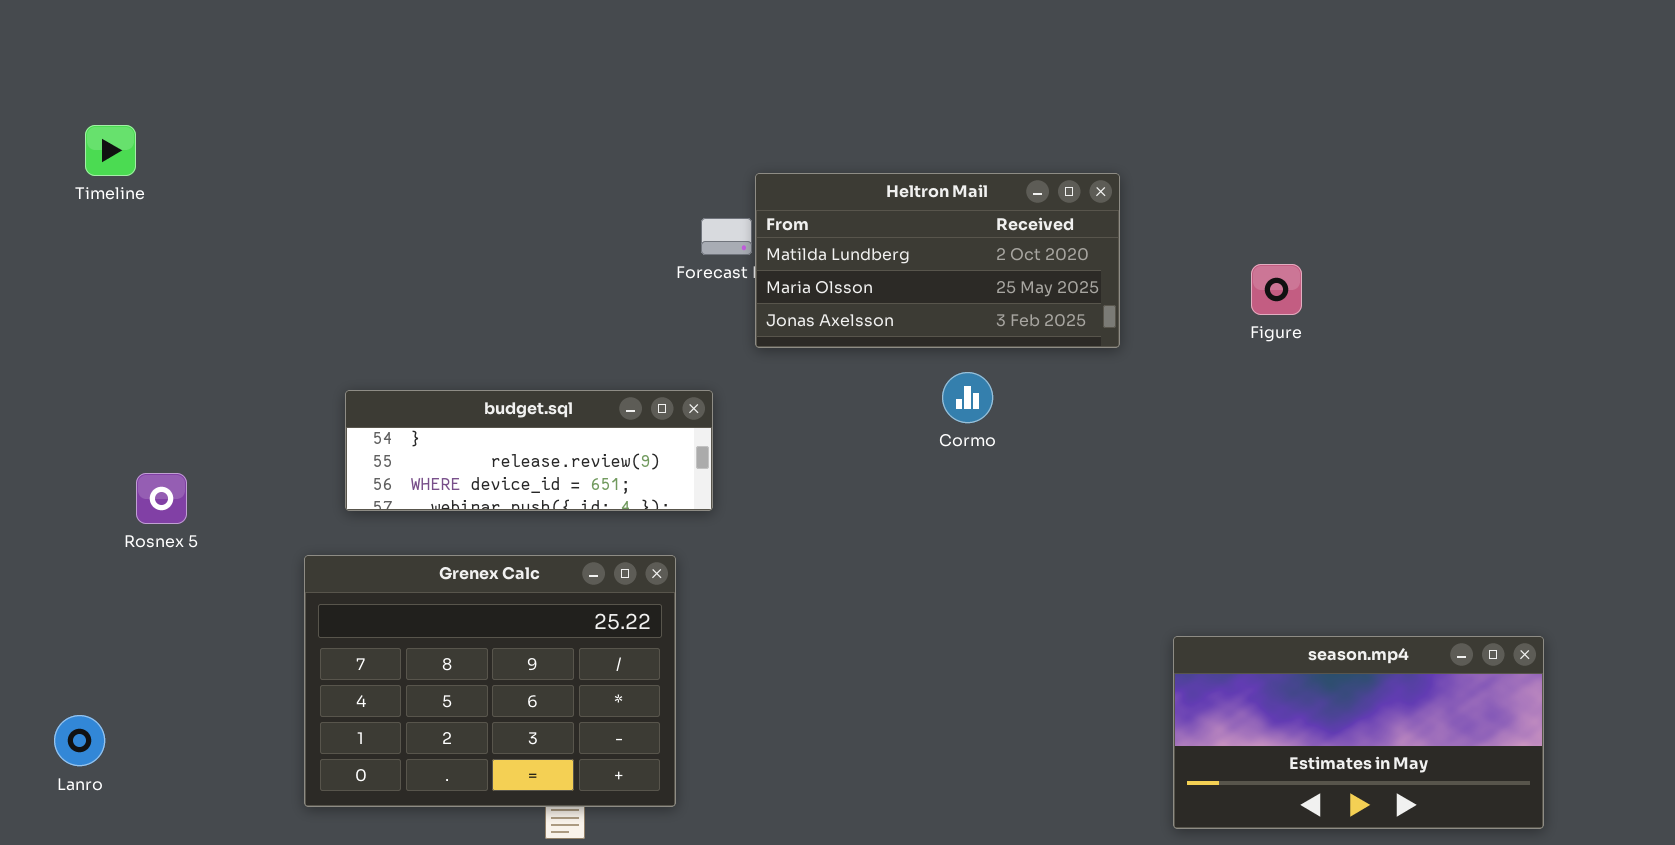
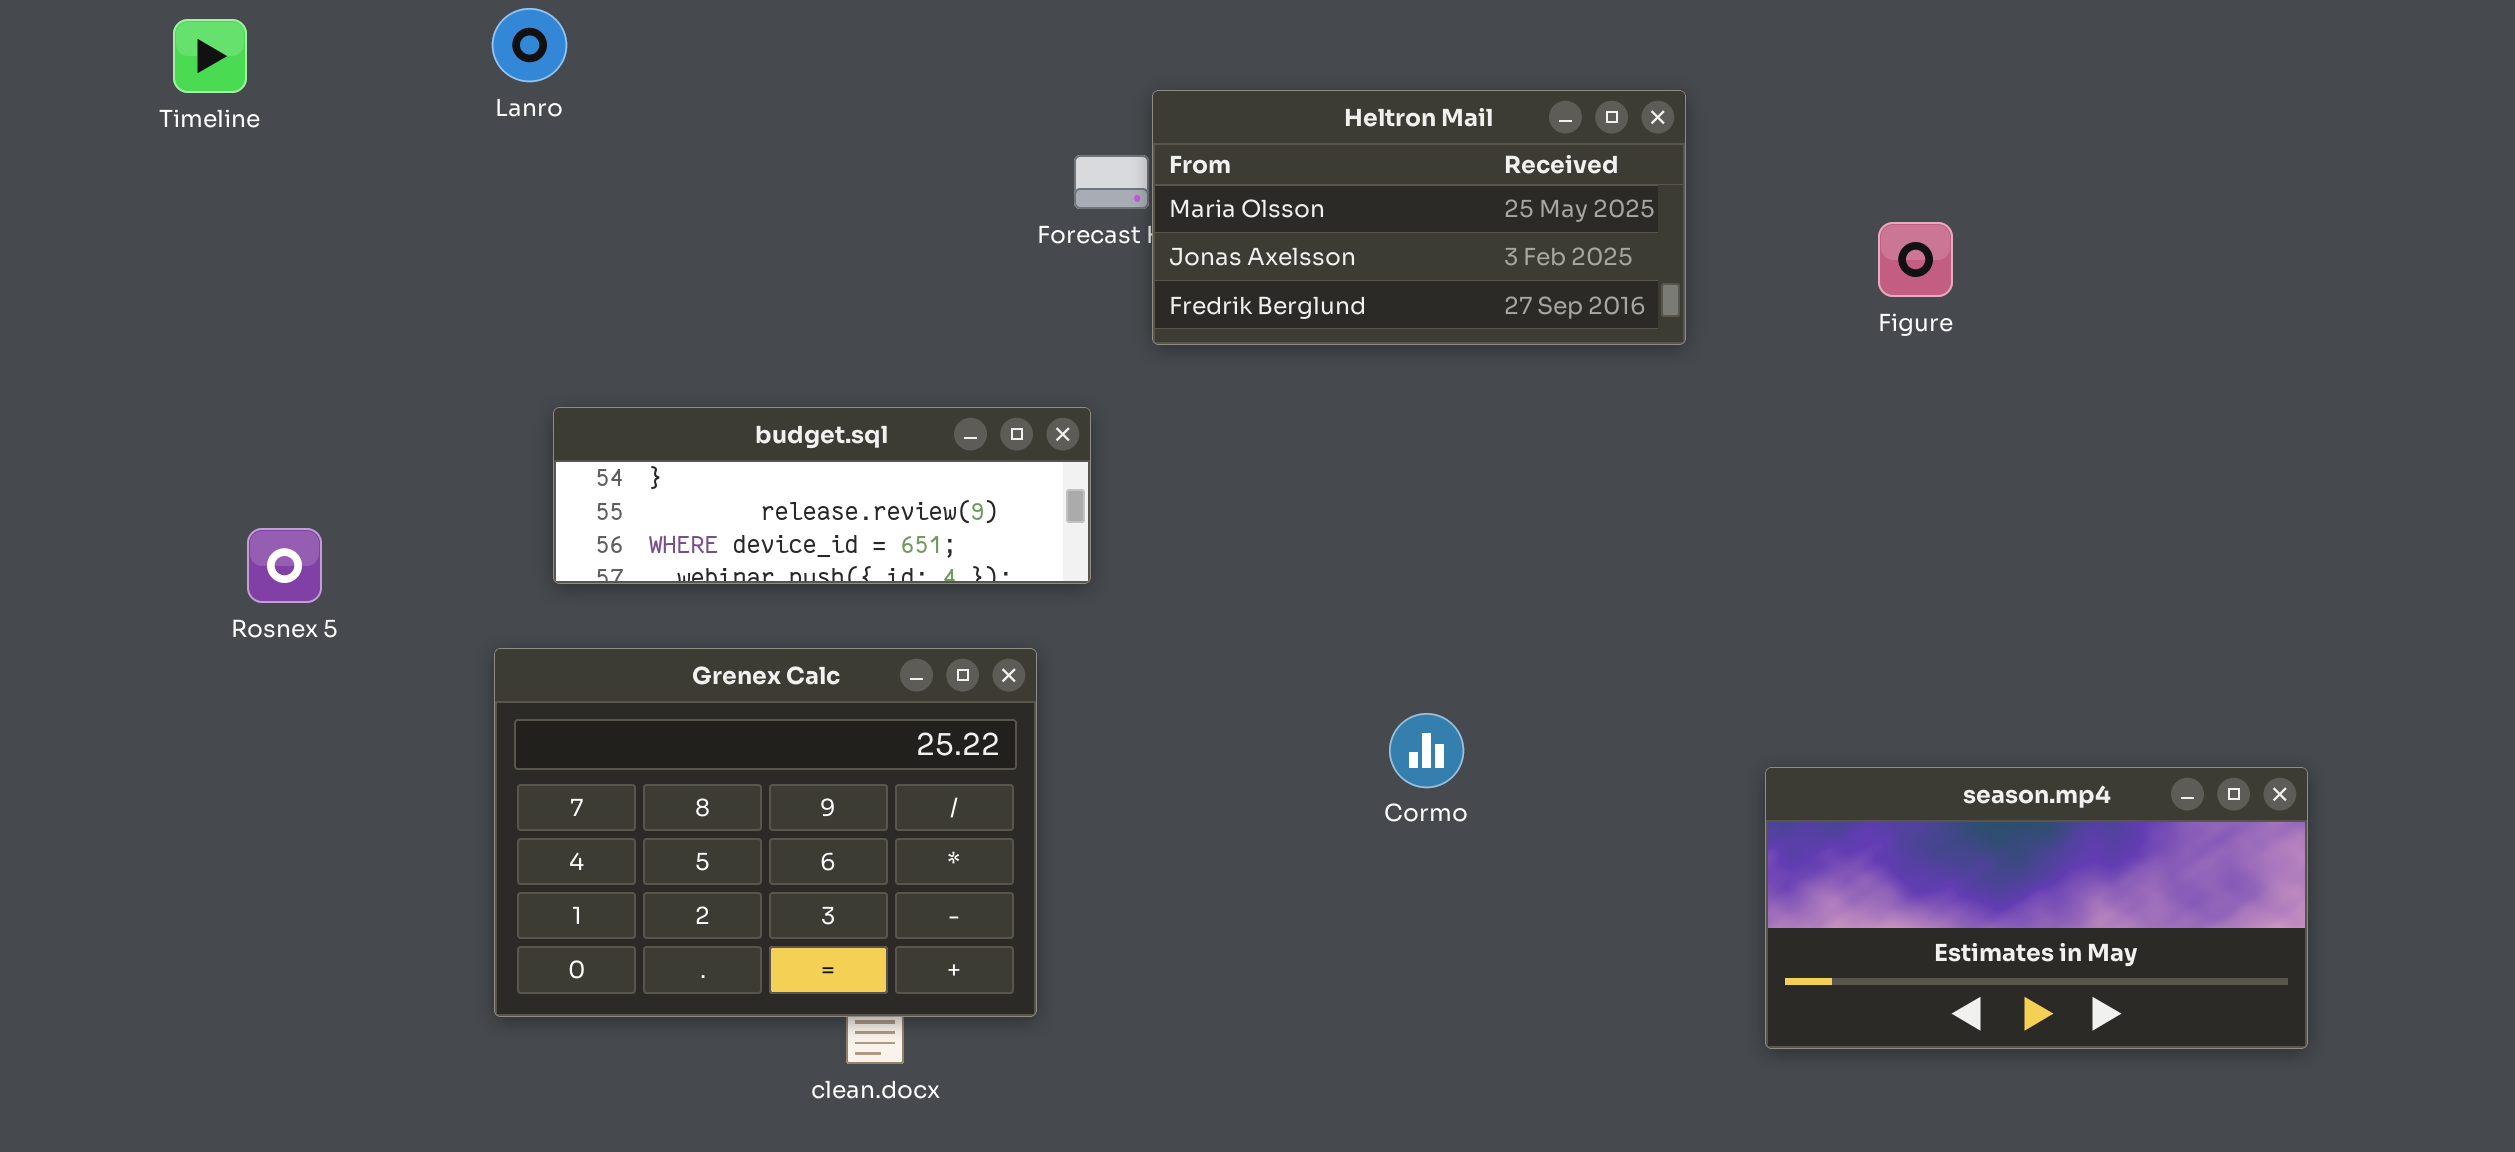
Heltron Mail: [755,173,1120,348] -> [1152,90,1686,345], scrolled down 1 row
Cormo: [942,372,993,423] -> [1389,713,1464,788], moved
Lanro: [54,715,105,766] -> [492,8,567,82], moved

